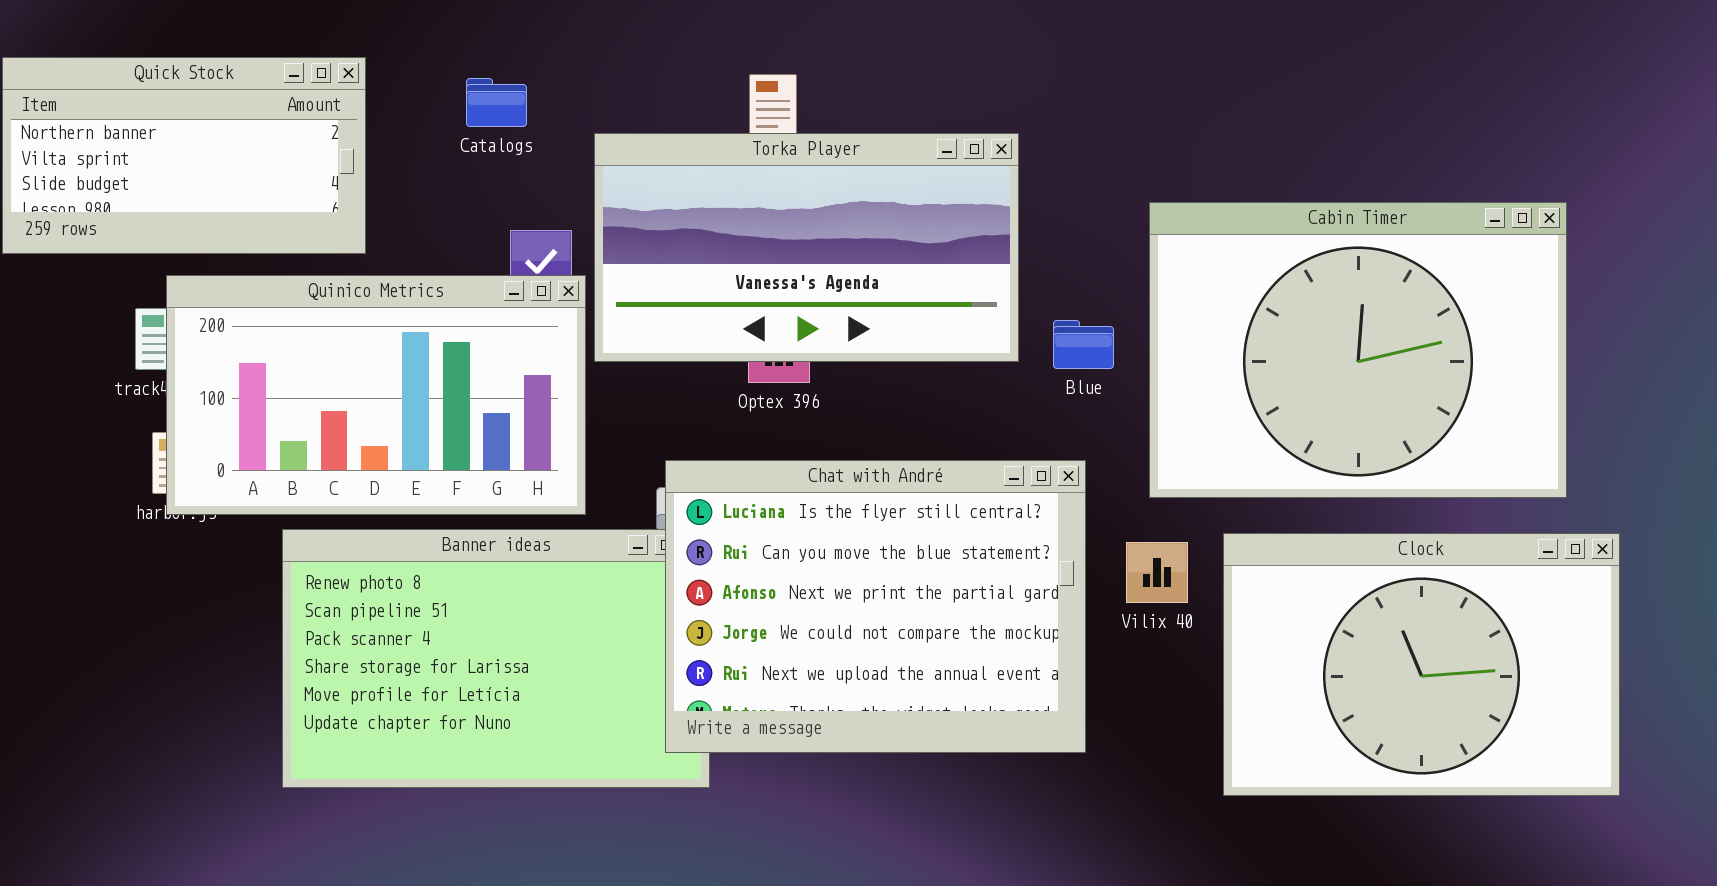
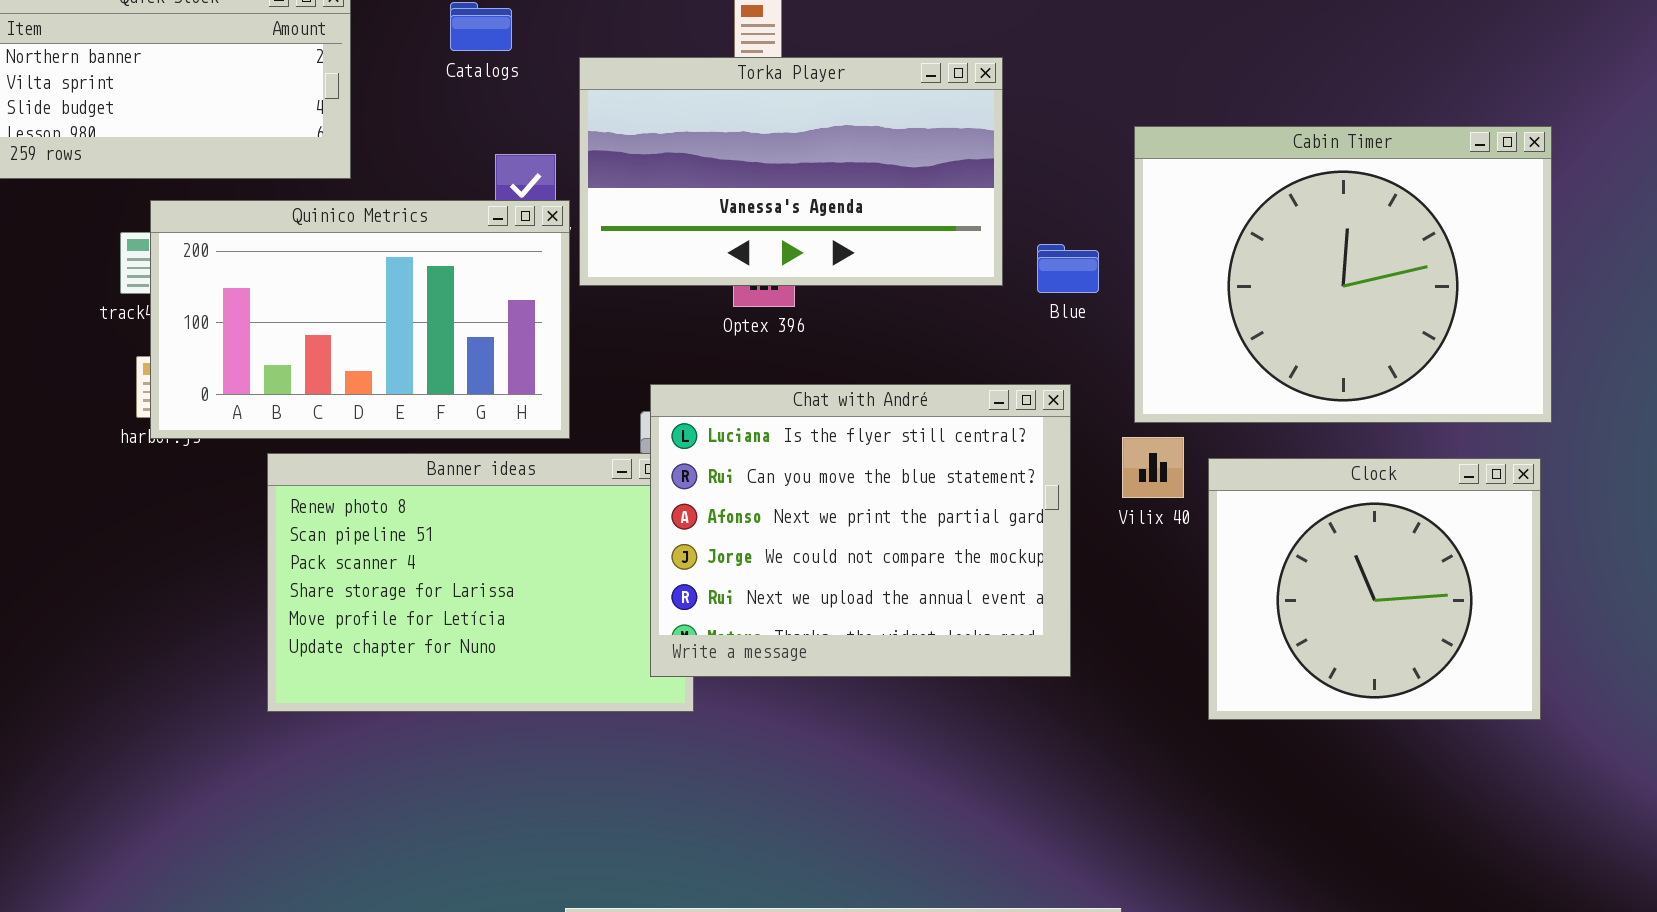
Clock: [1223,533,1620,796] -> [1208,458,1541,720], resized
Vilix 40: [1126,542,1188,603] -> [1122,437,1184,498], moved

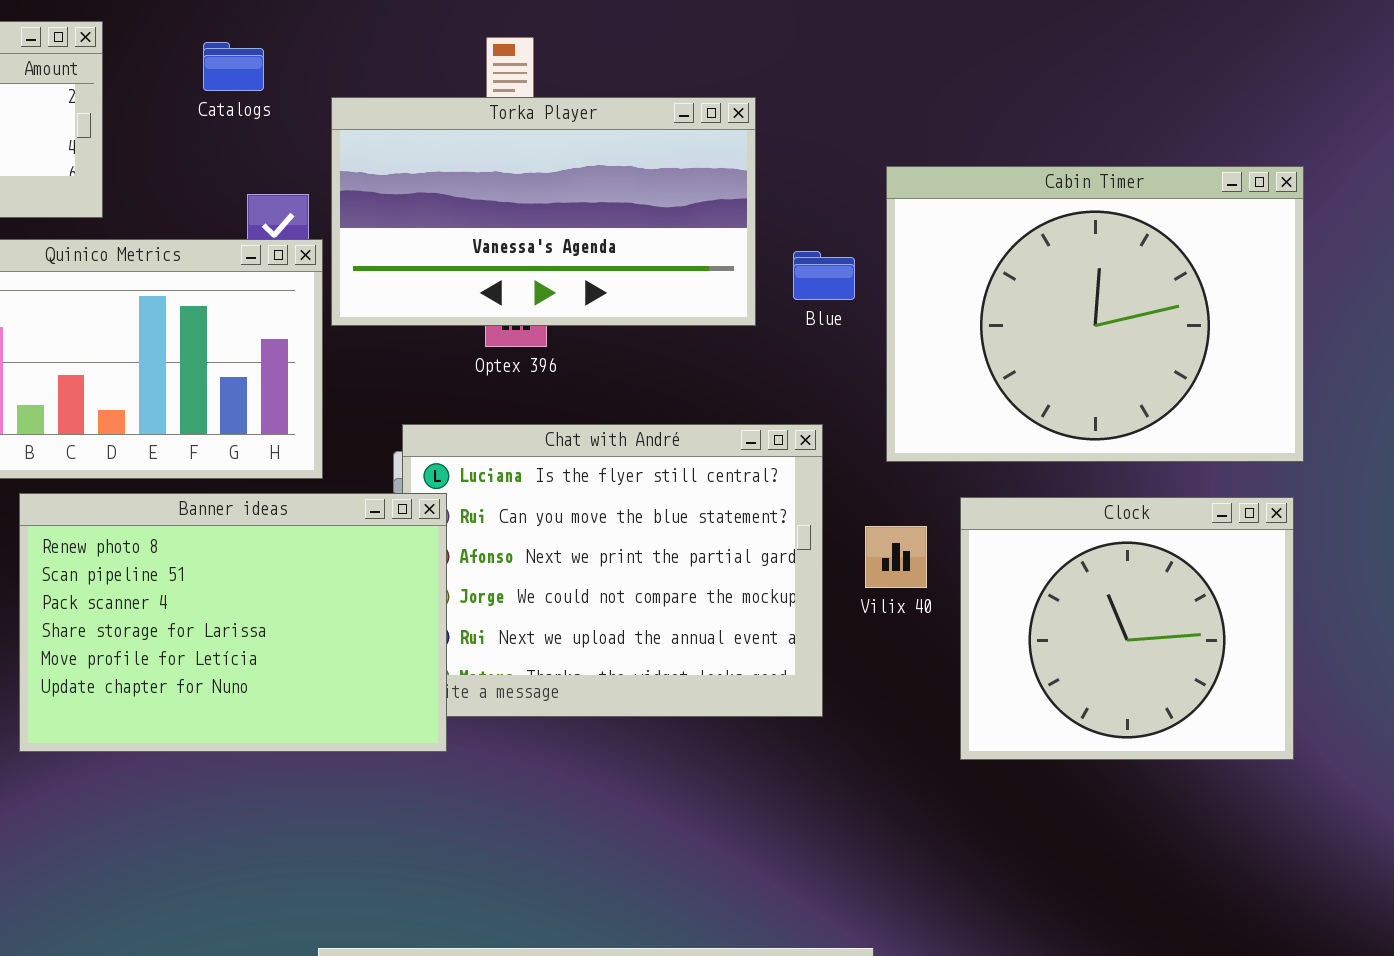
Blue: [1037,244,1099,293] -> [793,251,855,300], moved
Vilix 40: [1122,437,1184,498] -> [865,526,927,588], moved
Banner ideas: [267,453,694,712] -> [19,493,447,752], raised

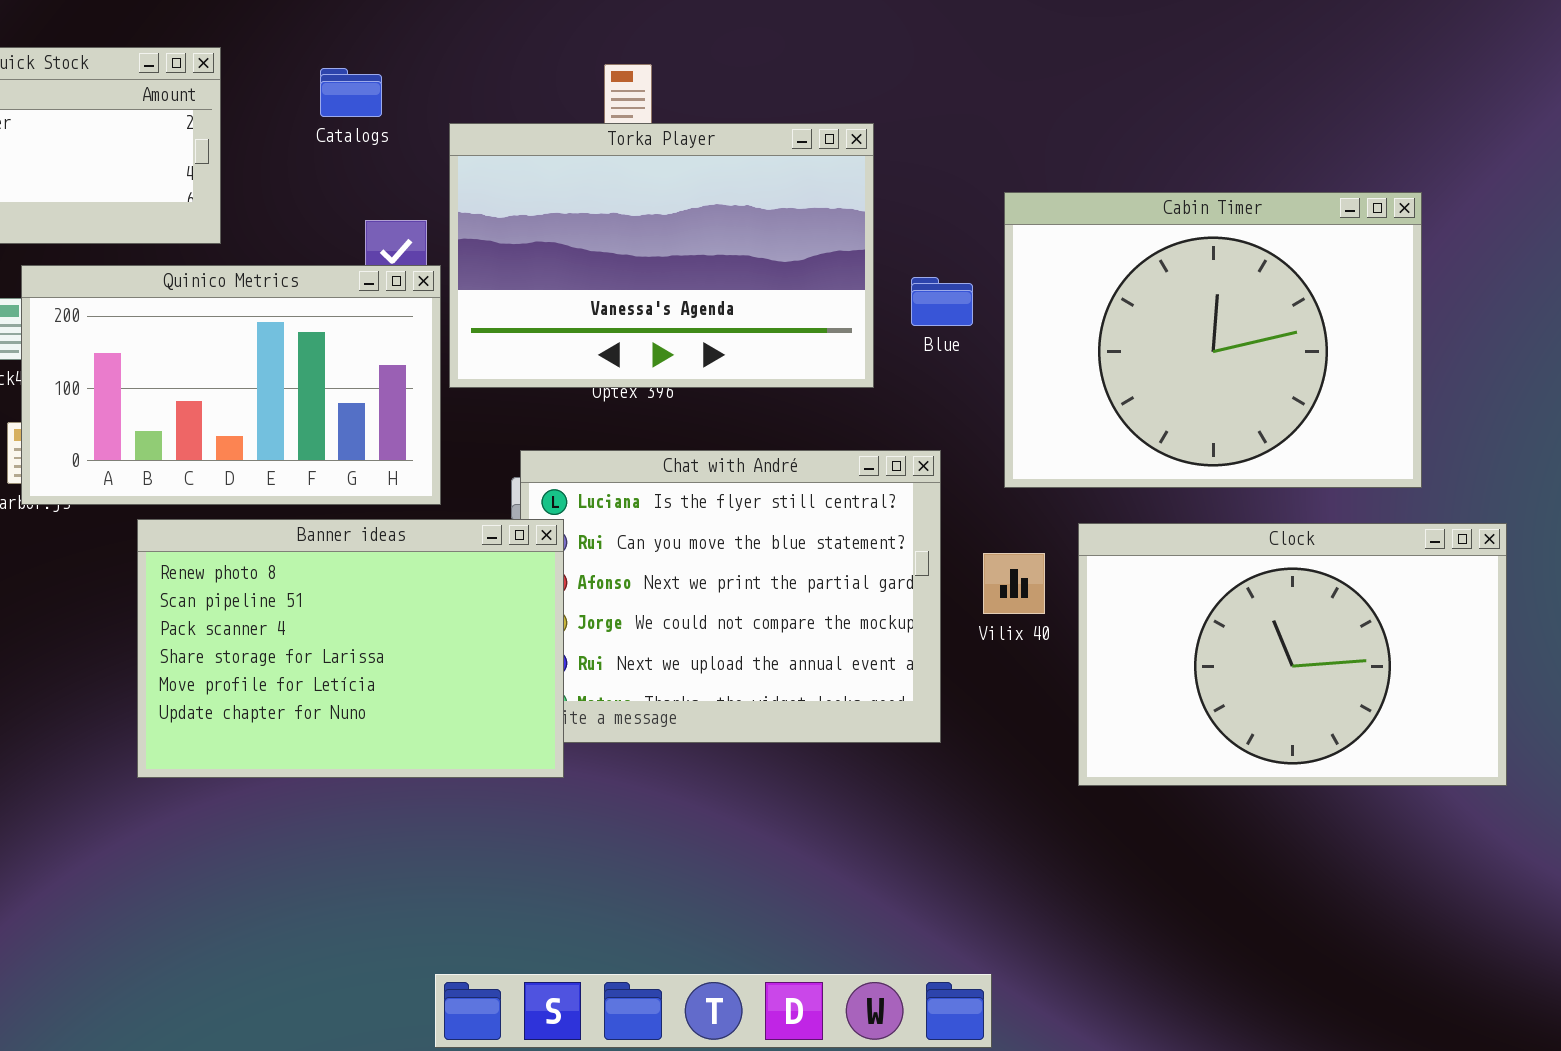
Torka Player: [331,97,756,326] -> [449,123,874,388], resized
Clock: [960,497,1294,760] -> [1078,523,1507,786], resized

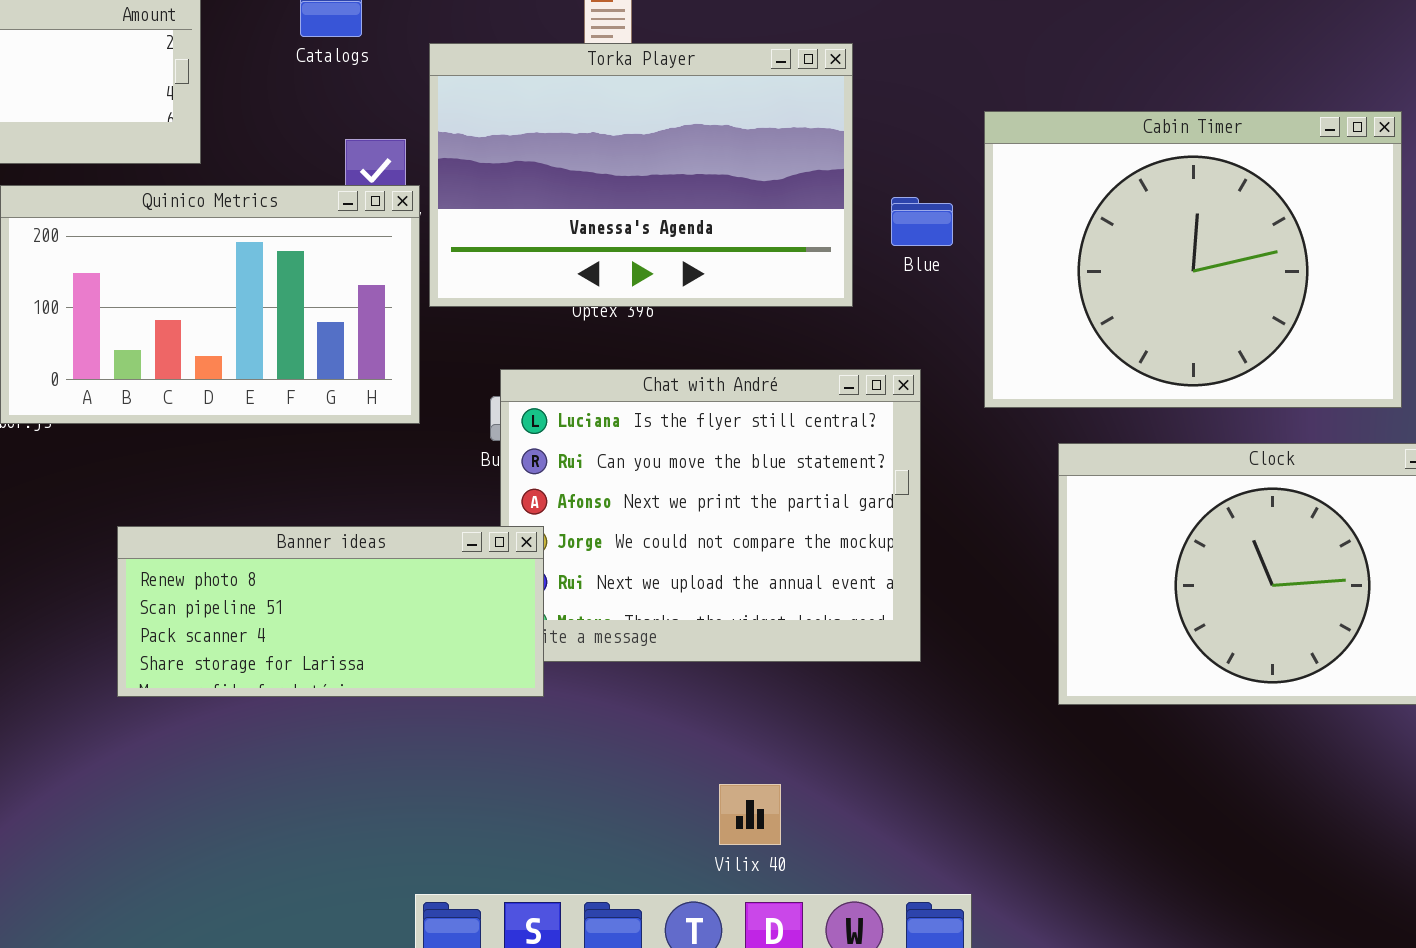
Banner ideas: [137,519,564,778] -> [117,526,544,697], resized
Vilix 40: [983,553,1045,614] -> [719,784,781,845], moved

